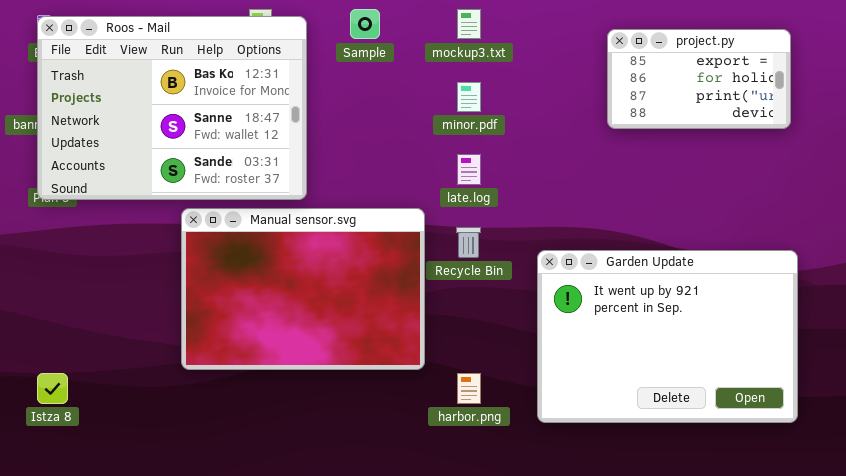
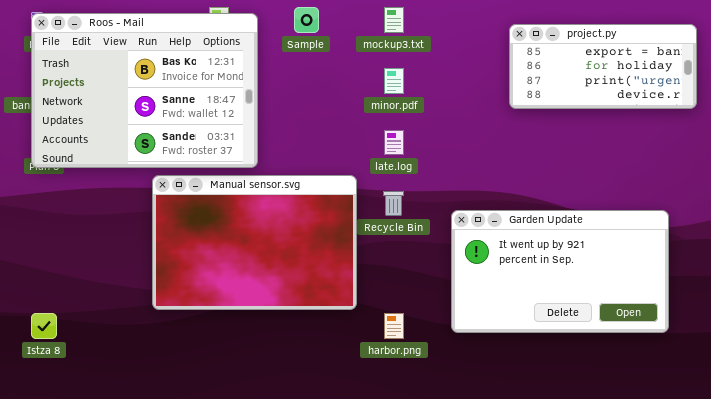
project.py: [607,29,791,129] -> [509,24,697,109], resized
Garden Update: [537,250,798,423] -> [451,210,669,333], resized

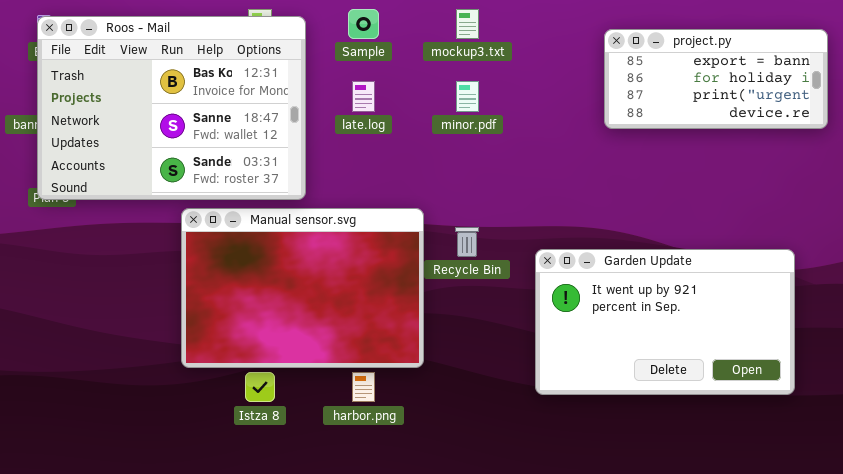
late.log: [384,130,404,155] -> [352,81,375,112], moved
Istza 8: [31,313,57,339] -> [245,372,275,402], moved
harbor.png: [384,313,404,339] -> [352,372,375,402], moved

